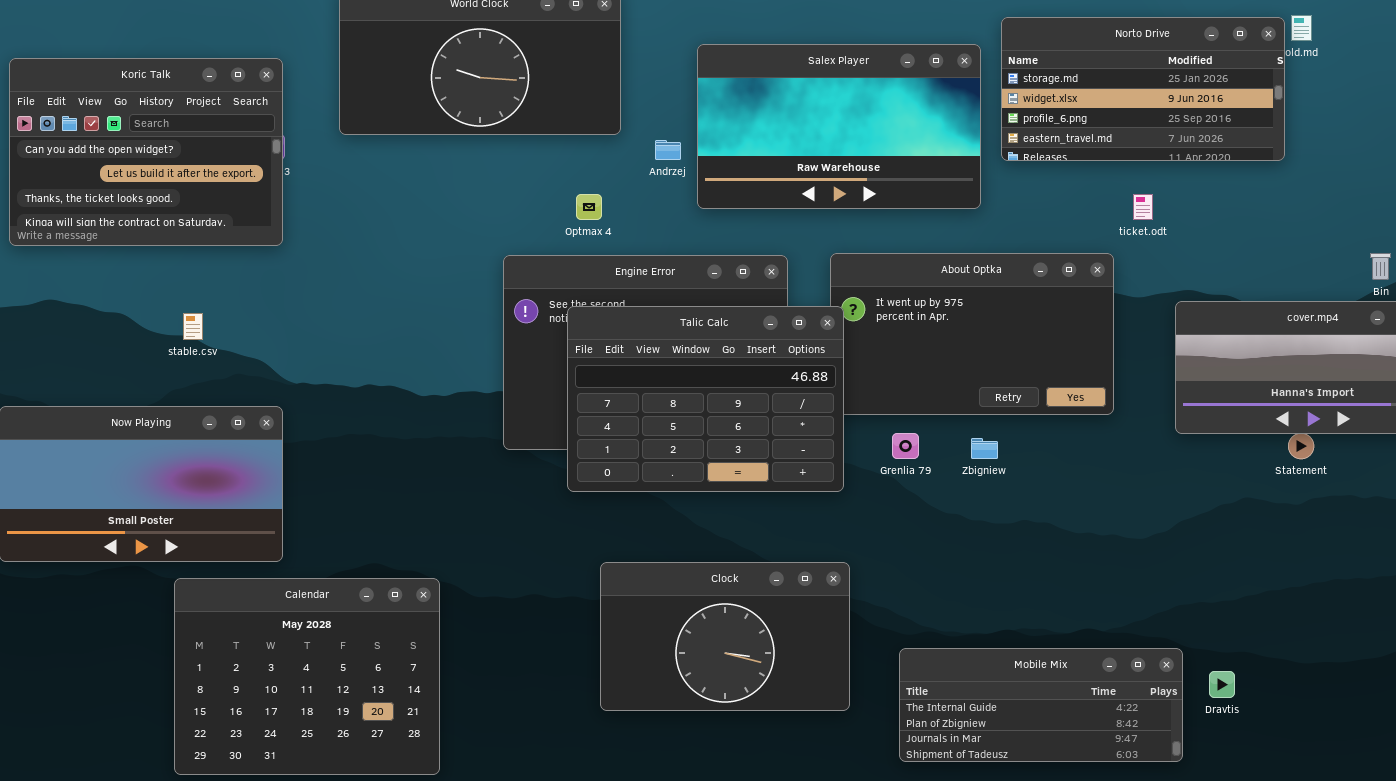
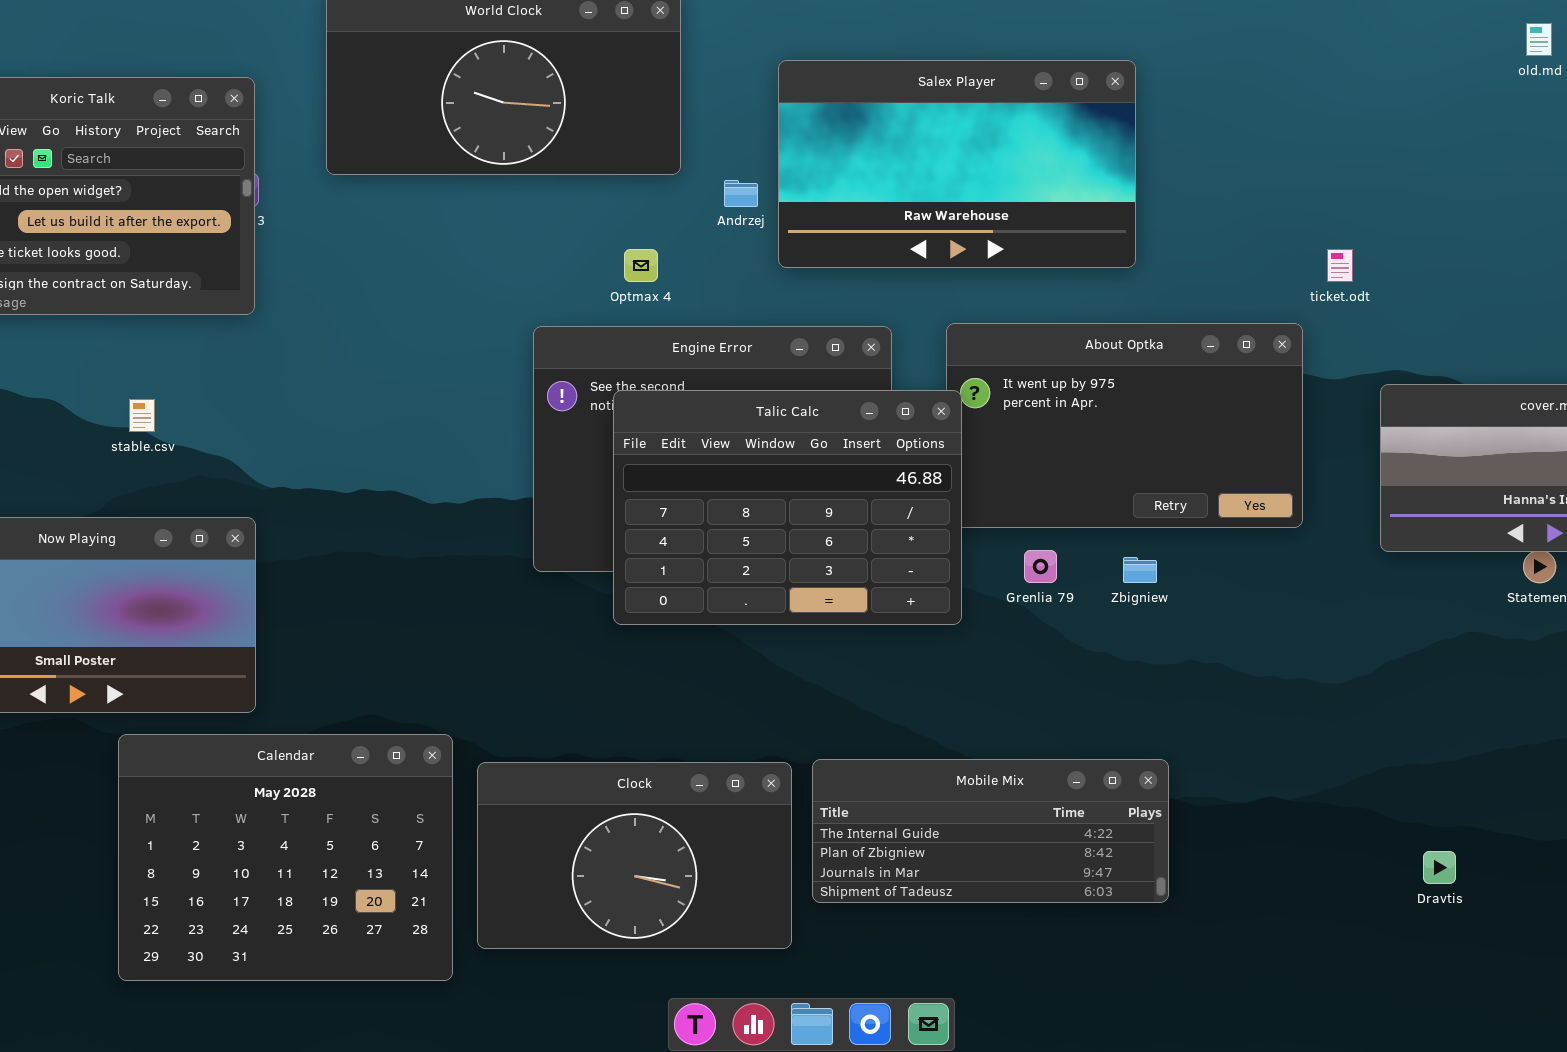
Norto Drive: [1001,17,1285,161] -> none, closed
Clock: [600,562,850,711] -> [477,762,792,949], moved
Mobile Mix: [899,648,1183,762] -> [812,759,1169,903], moved

